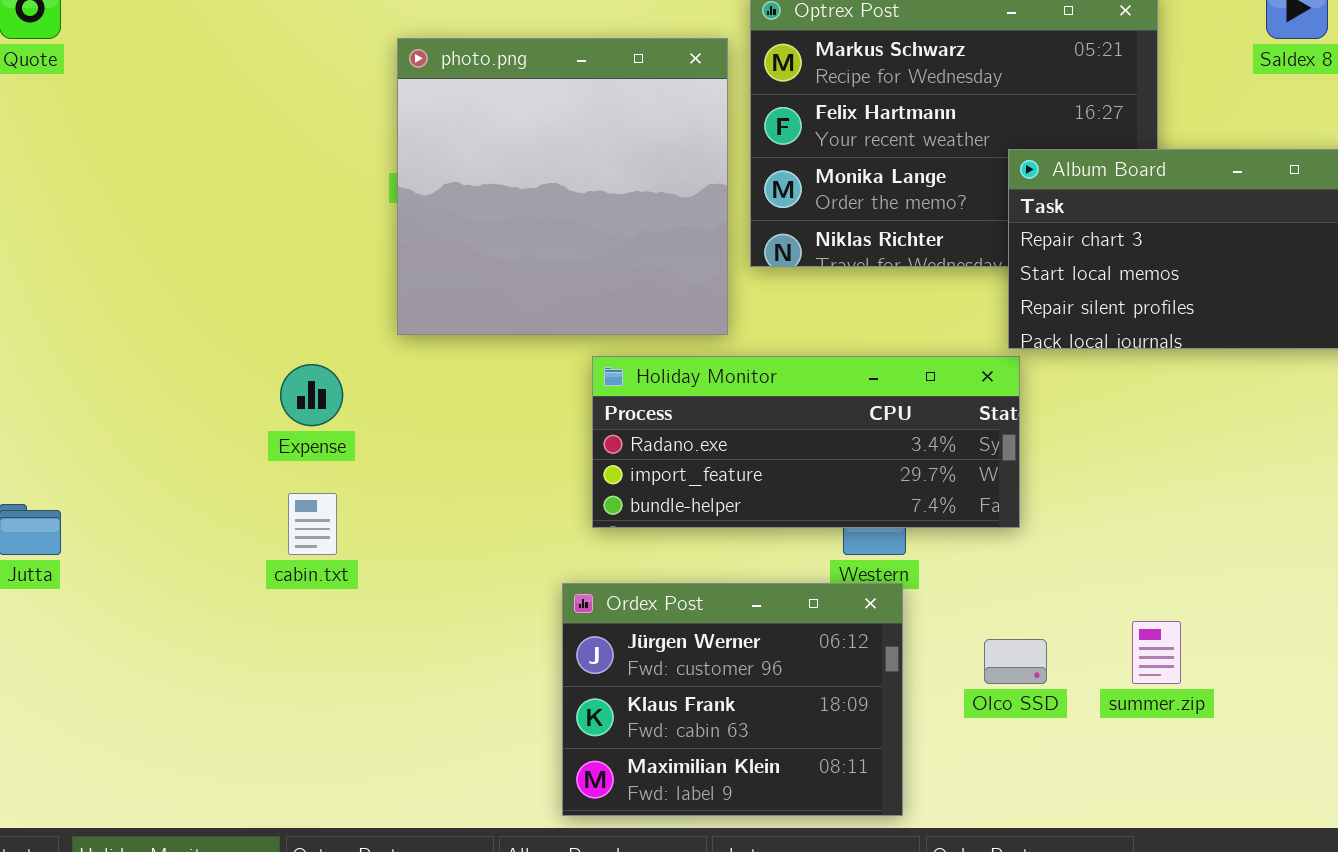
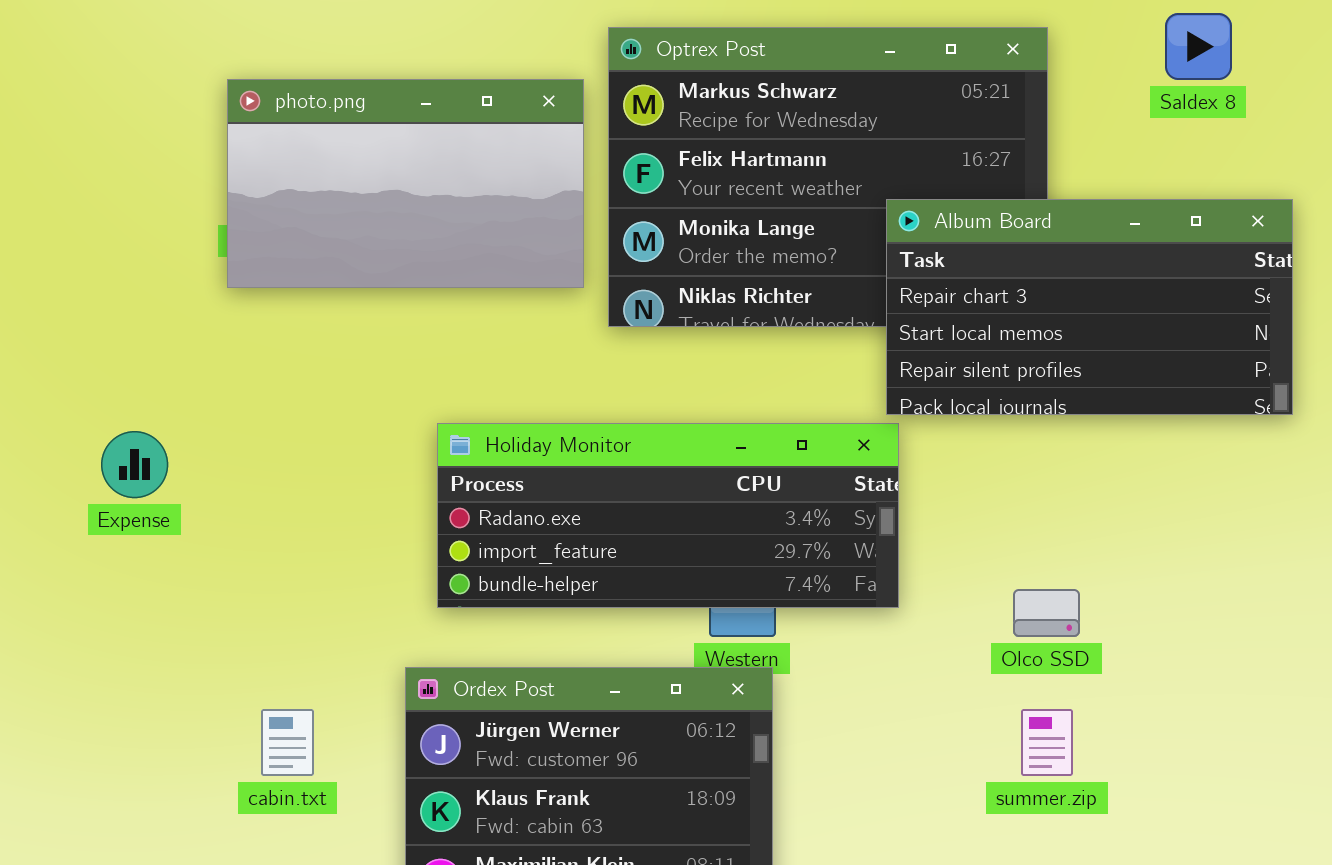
photo.png: [397,38,728,335] -> [227,79,584,288], resized
cabin.txt: [288,493,337,555] -> [261,709,314,776], moved
Olco SSD: [984,639,1047,684] -> [1013,589,1080,637], moved

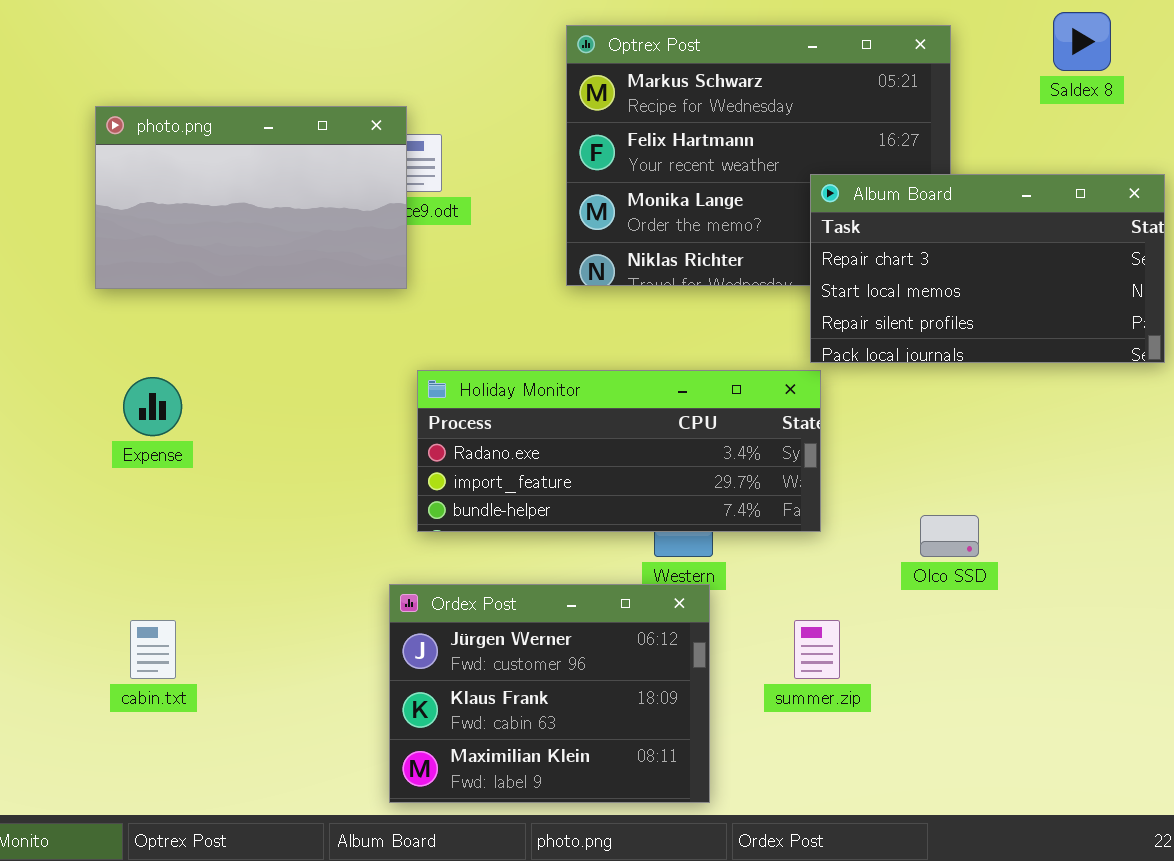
photo.png: [227,79,584,288] -> [95,106,407,289], moved
cabin.txt: [261,709,314,776] -> [130,620,176,679], moved
summer.zip: [1021,709,1073,776] -> [794,620,840,679], moved

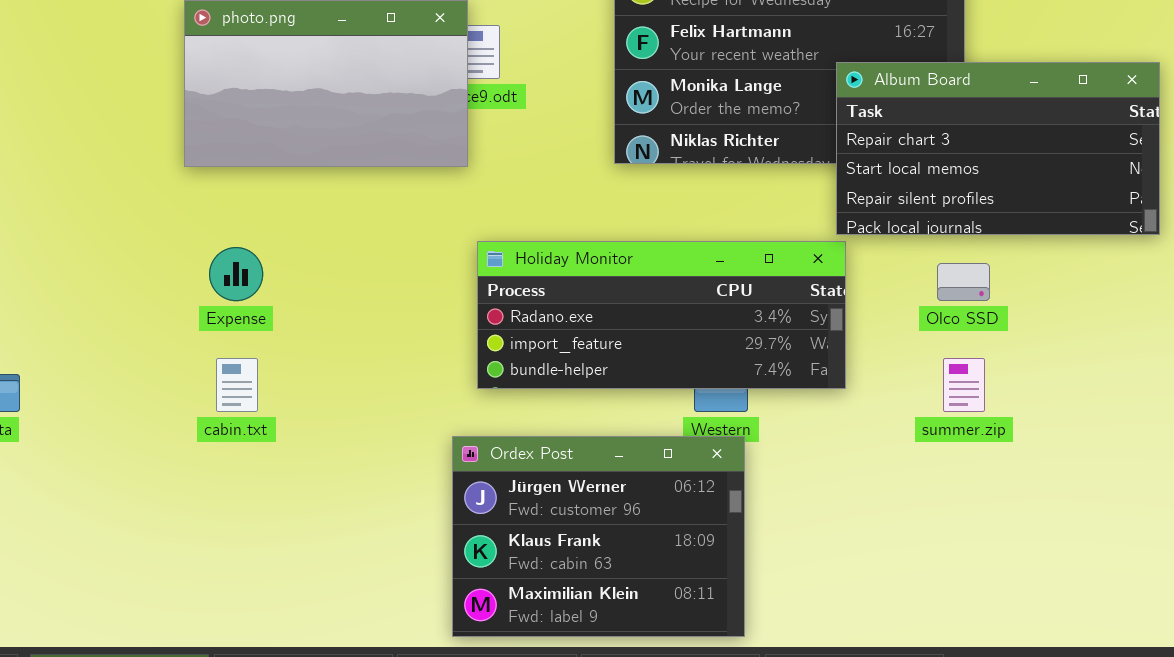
Olco SSD: [920,515,979,557] -> [937,263,990,301], moved
cabin.txt: [130,620,176,679] -> [216,358,258,412], moved
summer.zip: [794,620,840,679] -> [943,358,985,412], moved

